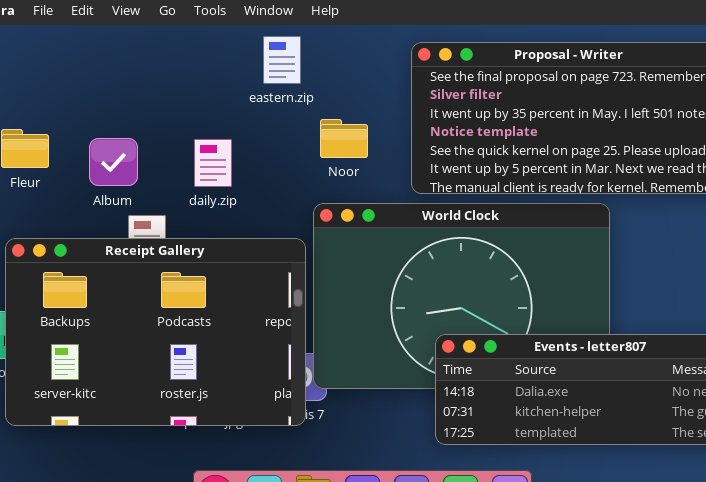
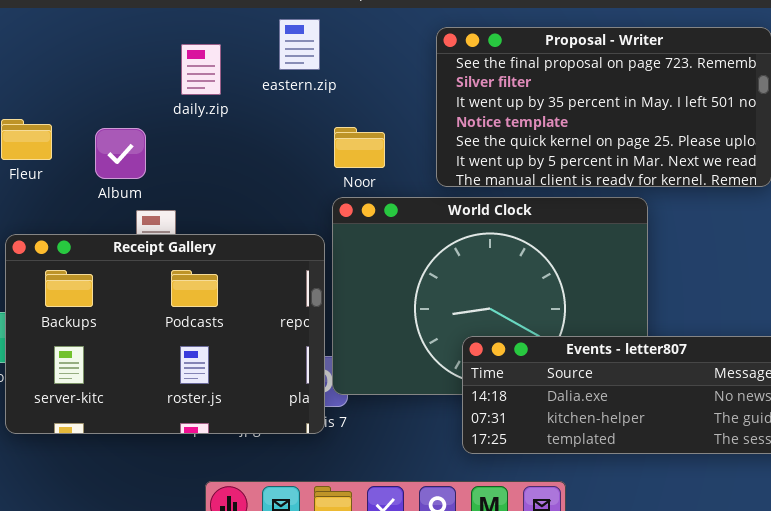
Noor: [320,119,368,158] -> [334,127,385,168], moved
daily.zip: [194,139,232,187] -> [181,44,221,95], moved

